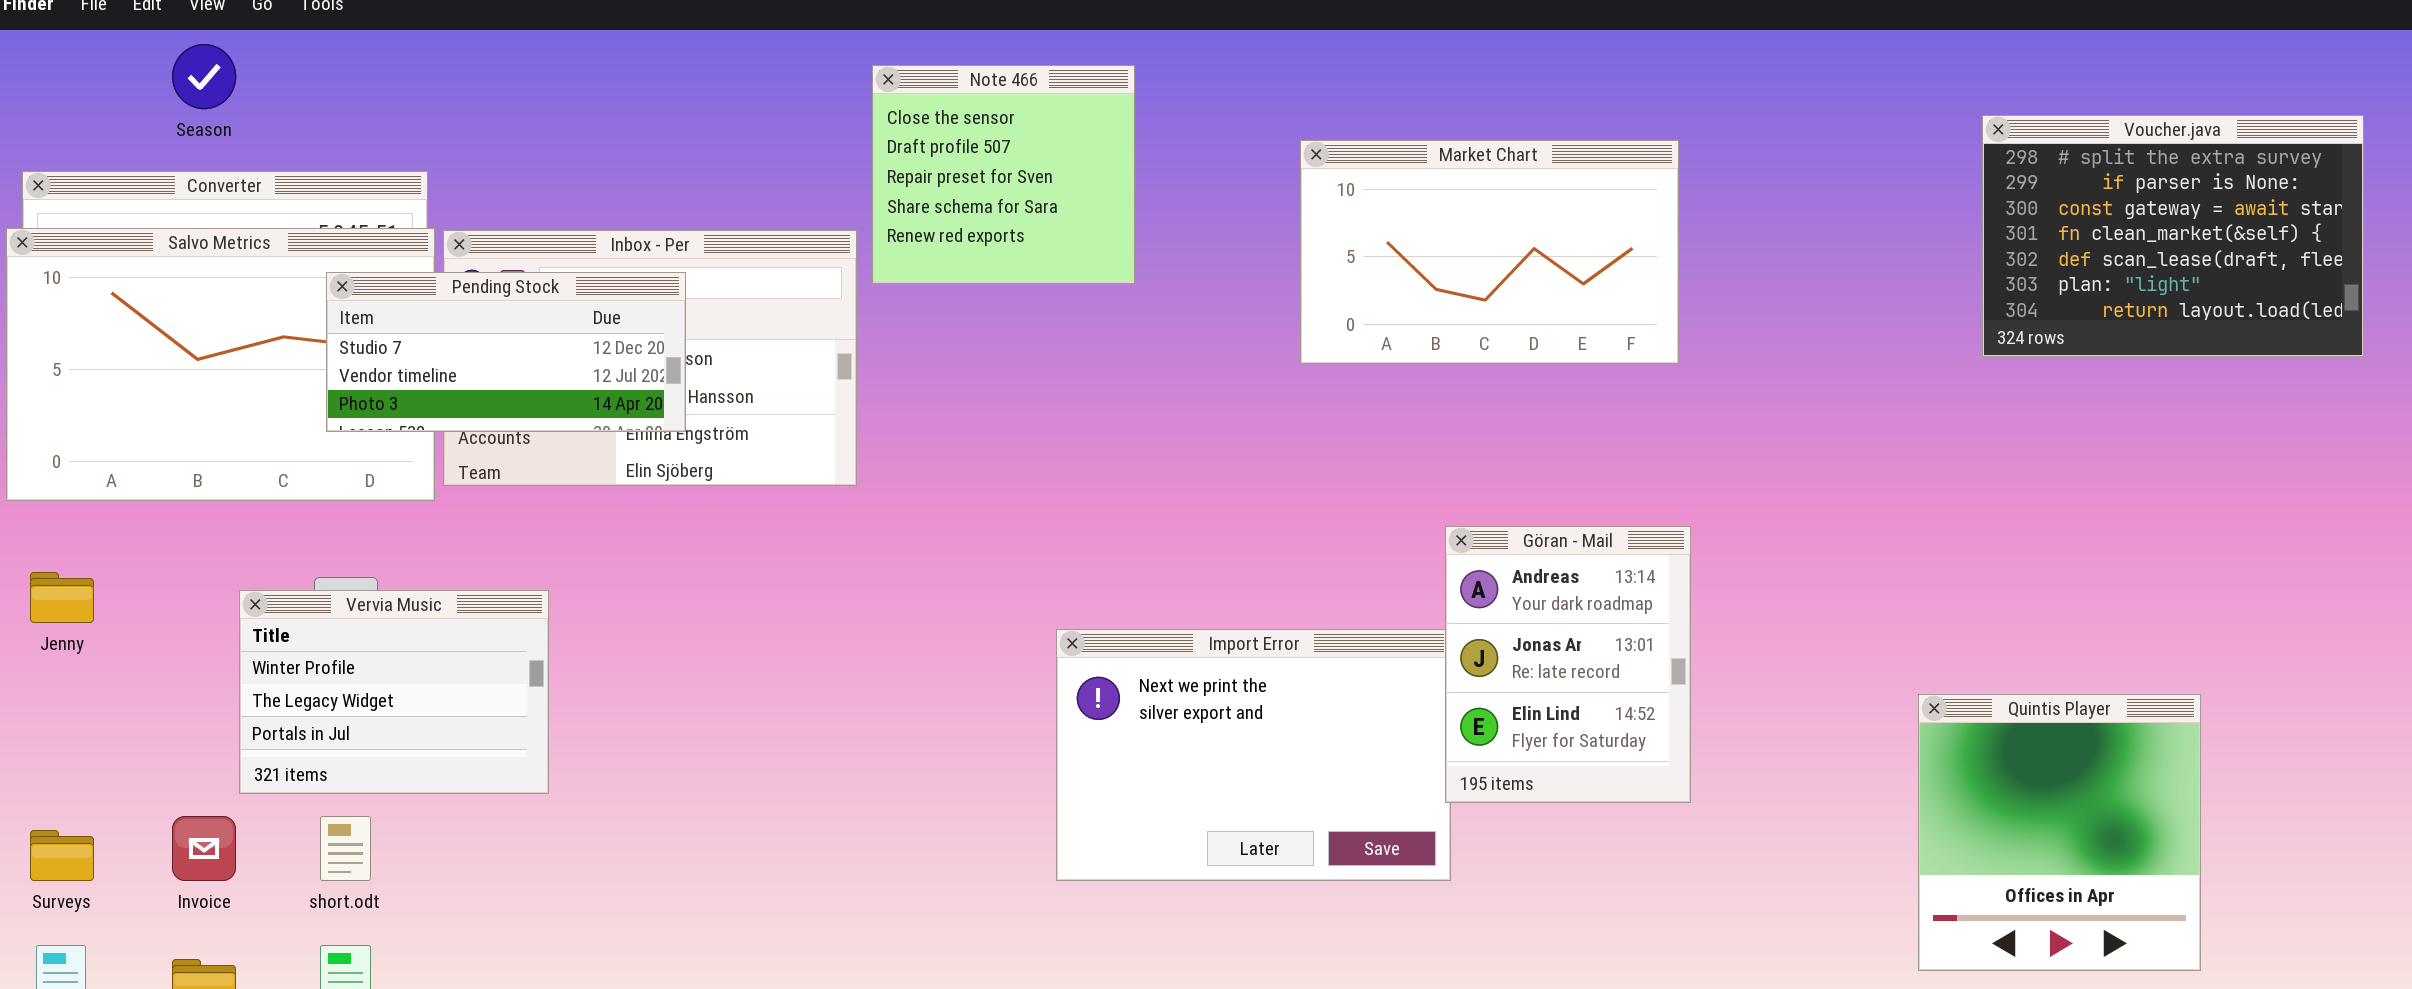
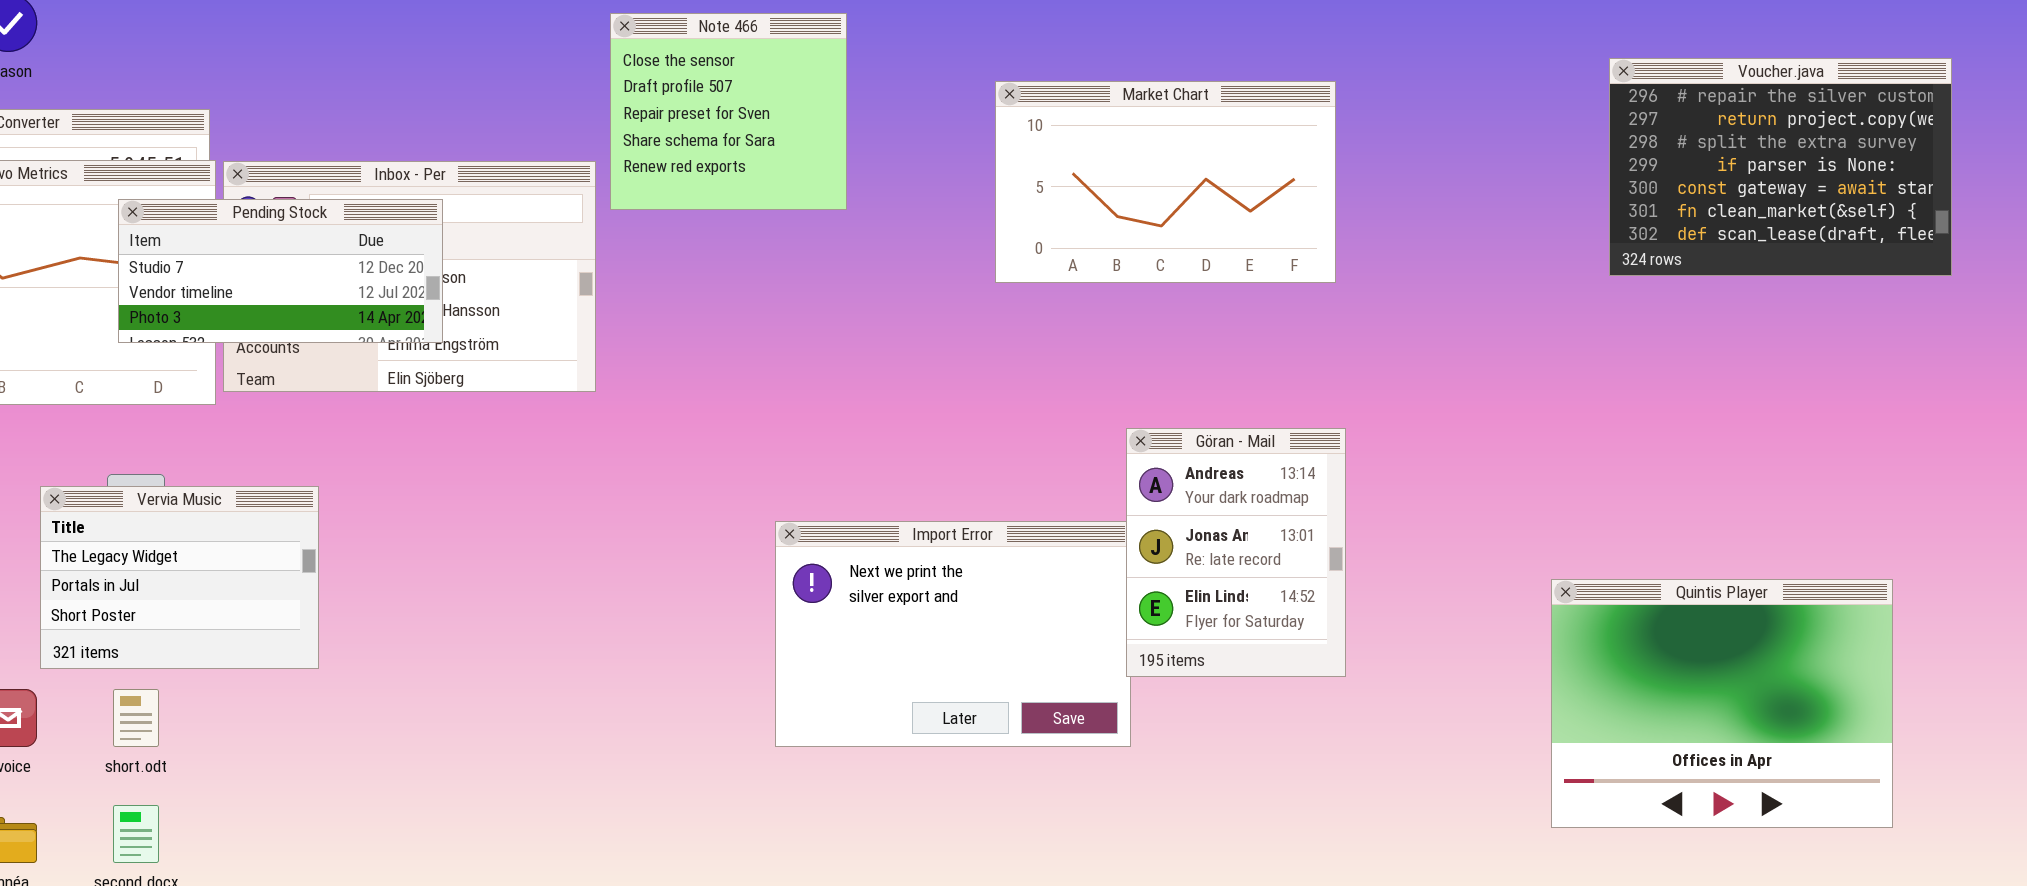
Voucher.java: [1982,115,2364,357] -> [1609,58,1952,276], scrolled up 2 rows
Vervia Music: [239,590,549,794] -> [40,486,319,669], scrolled down 1 row
Quintis Player: [1918,694,2201,971] -> [1551,579,1893,828], resized

